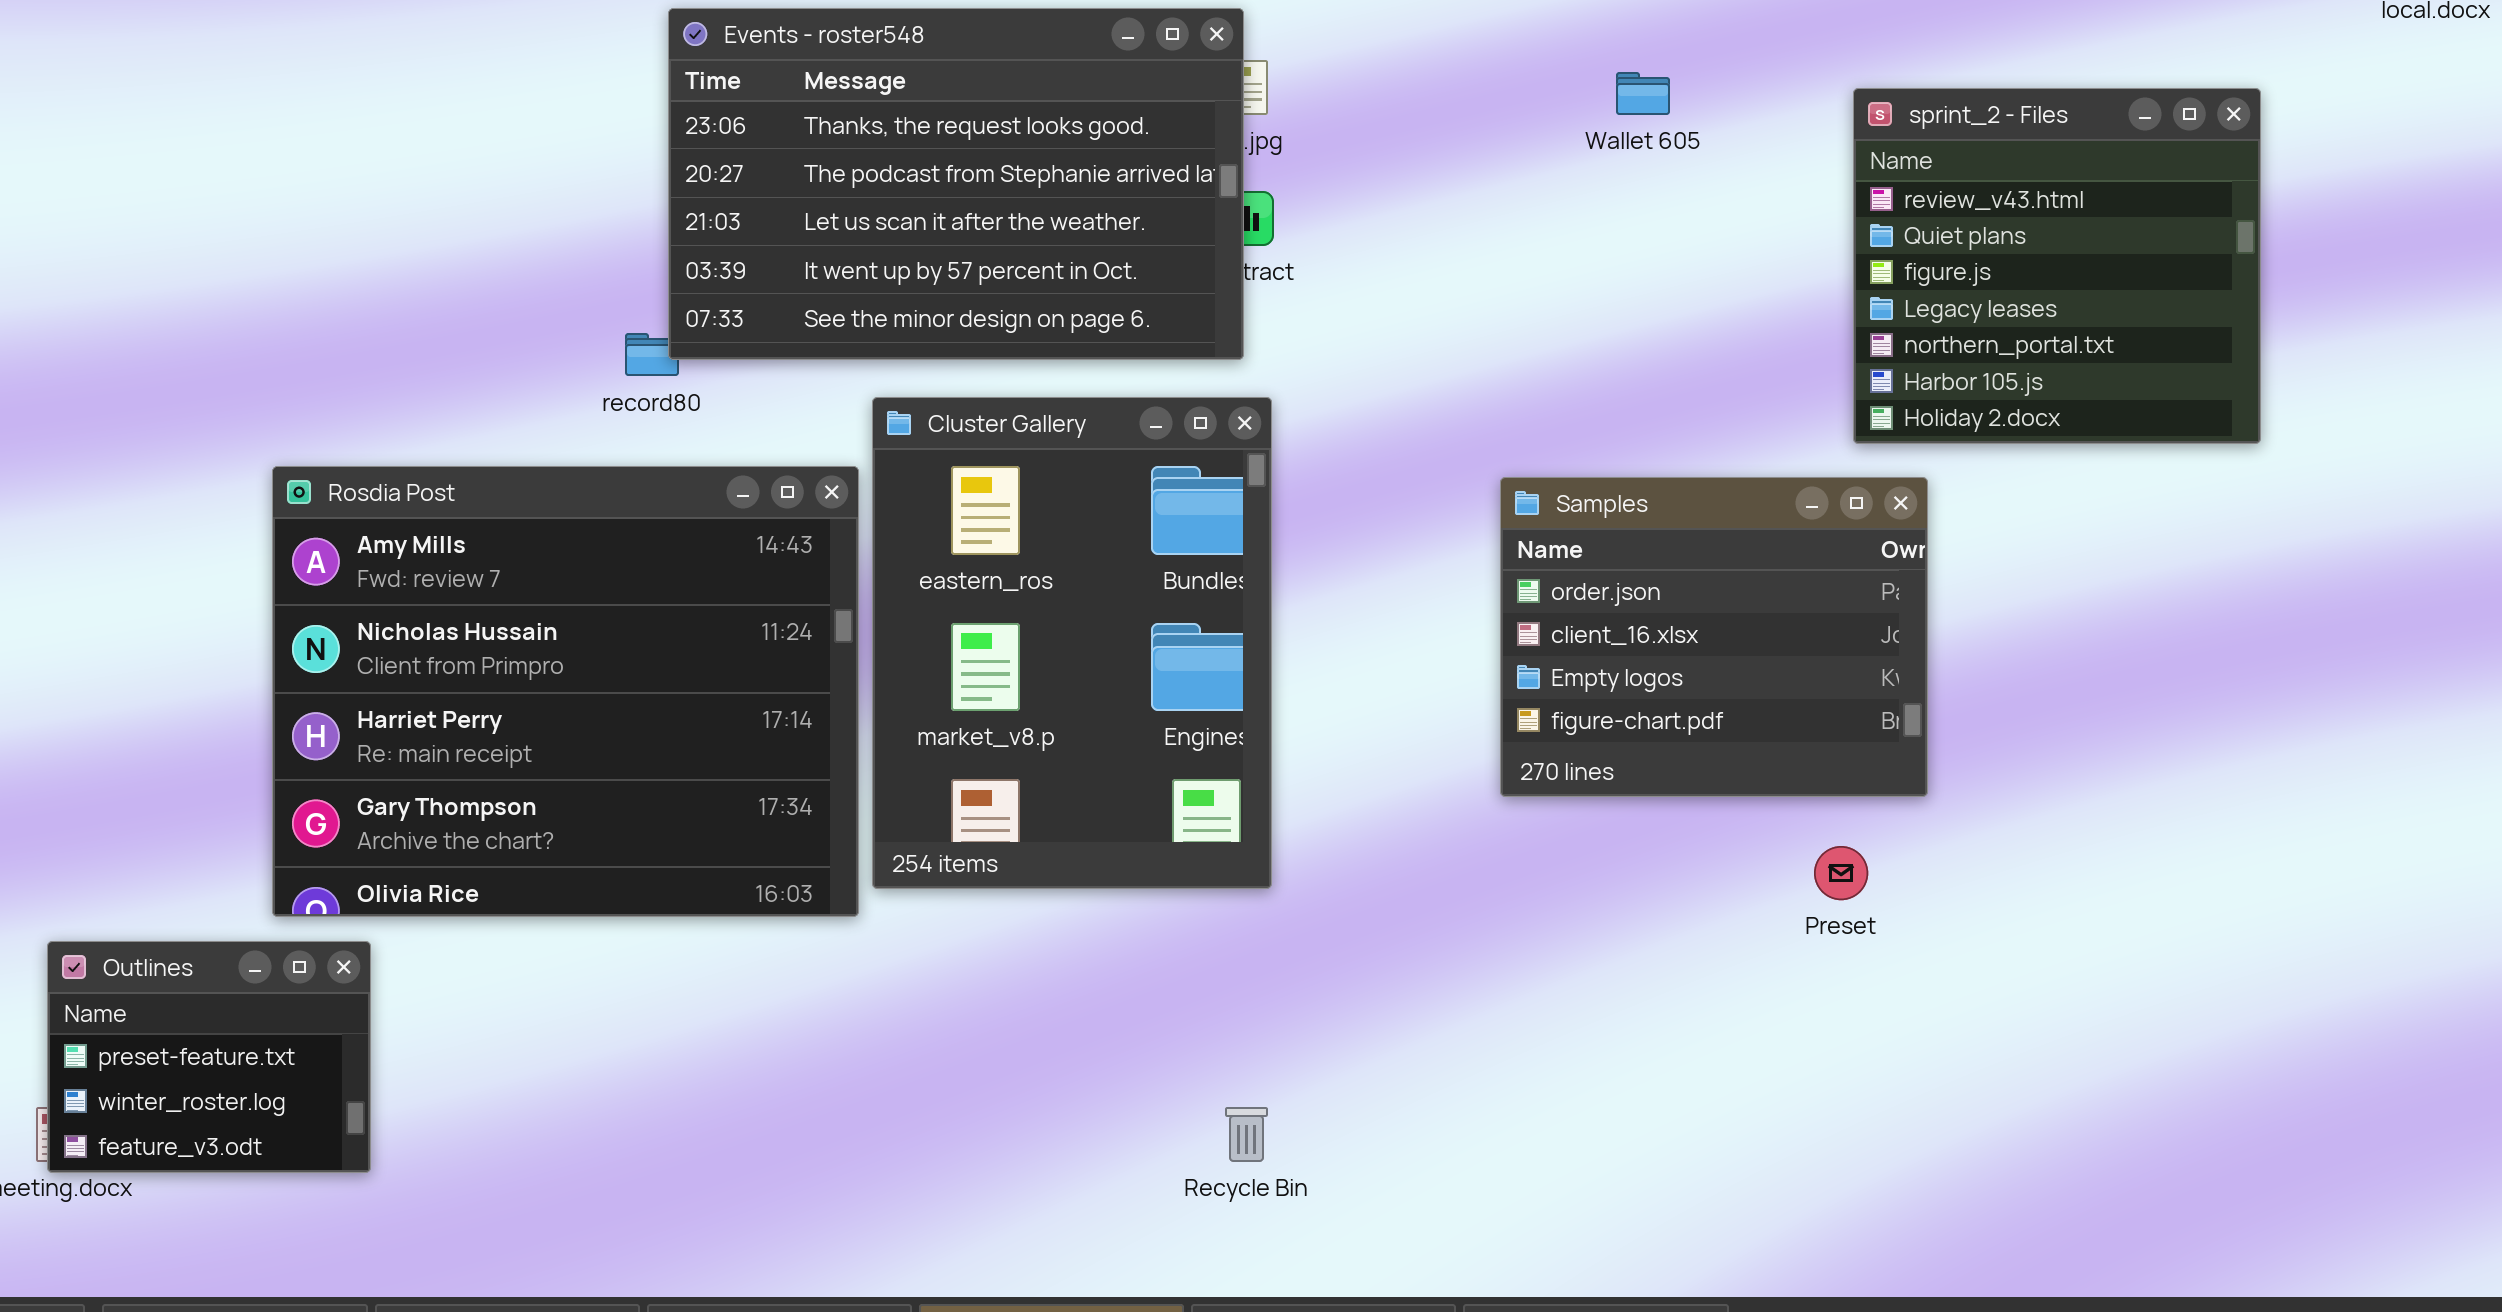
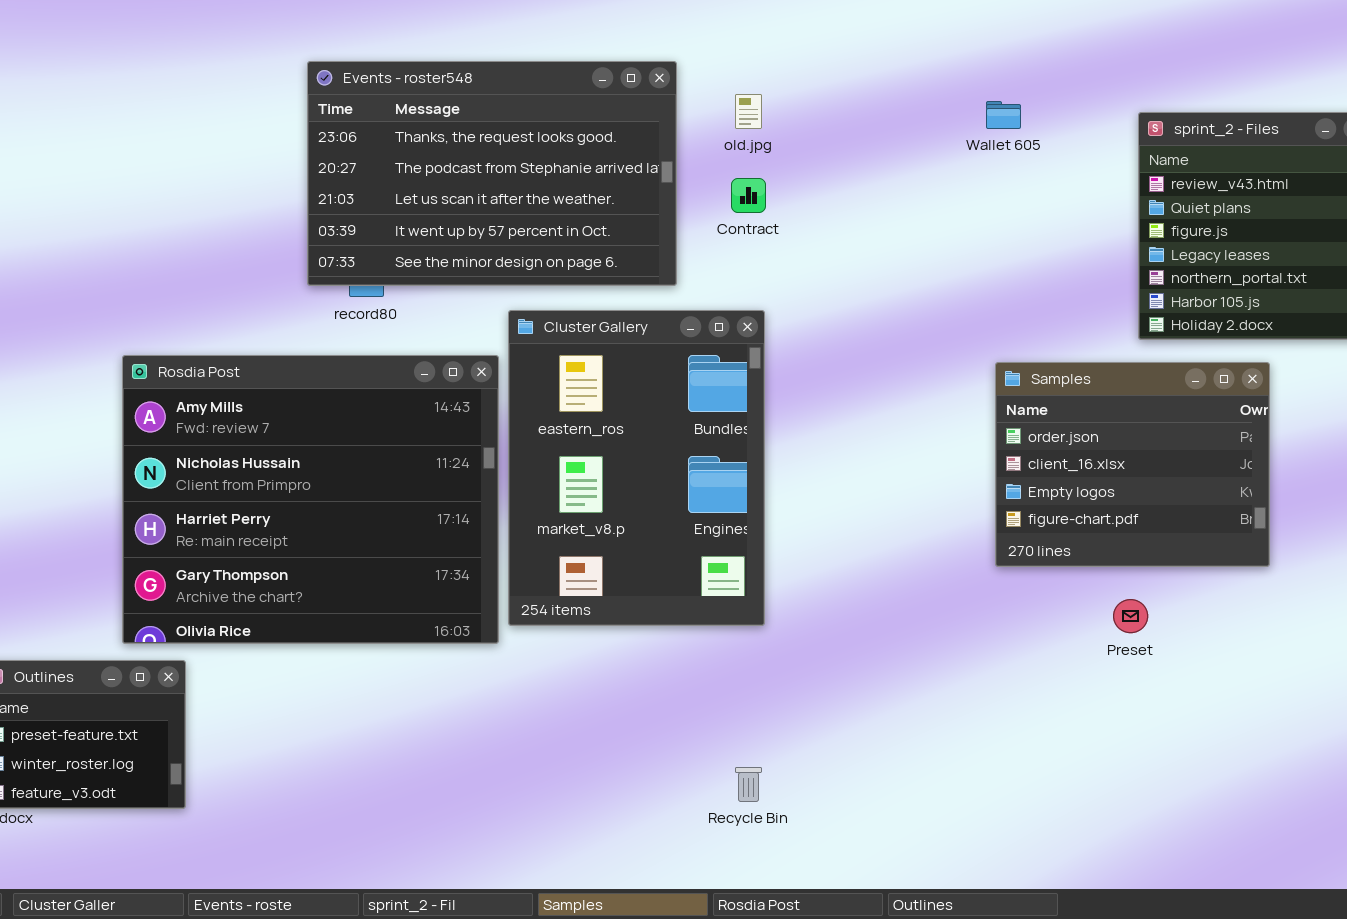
Events - roster548: [668,8,1244,360] -> [307,61,677,286], moved
Samples: [1500,477,1928,797] -> [995,362,1270,567], moved

